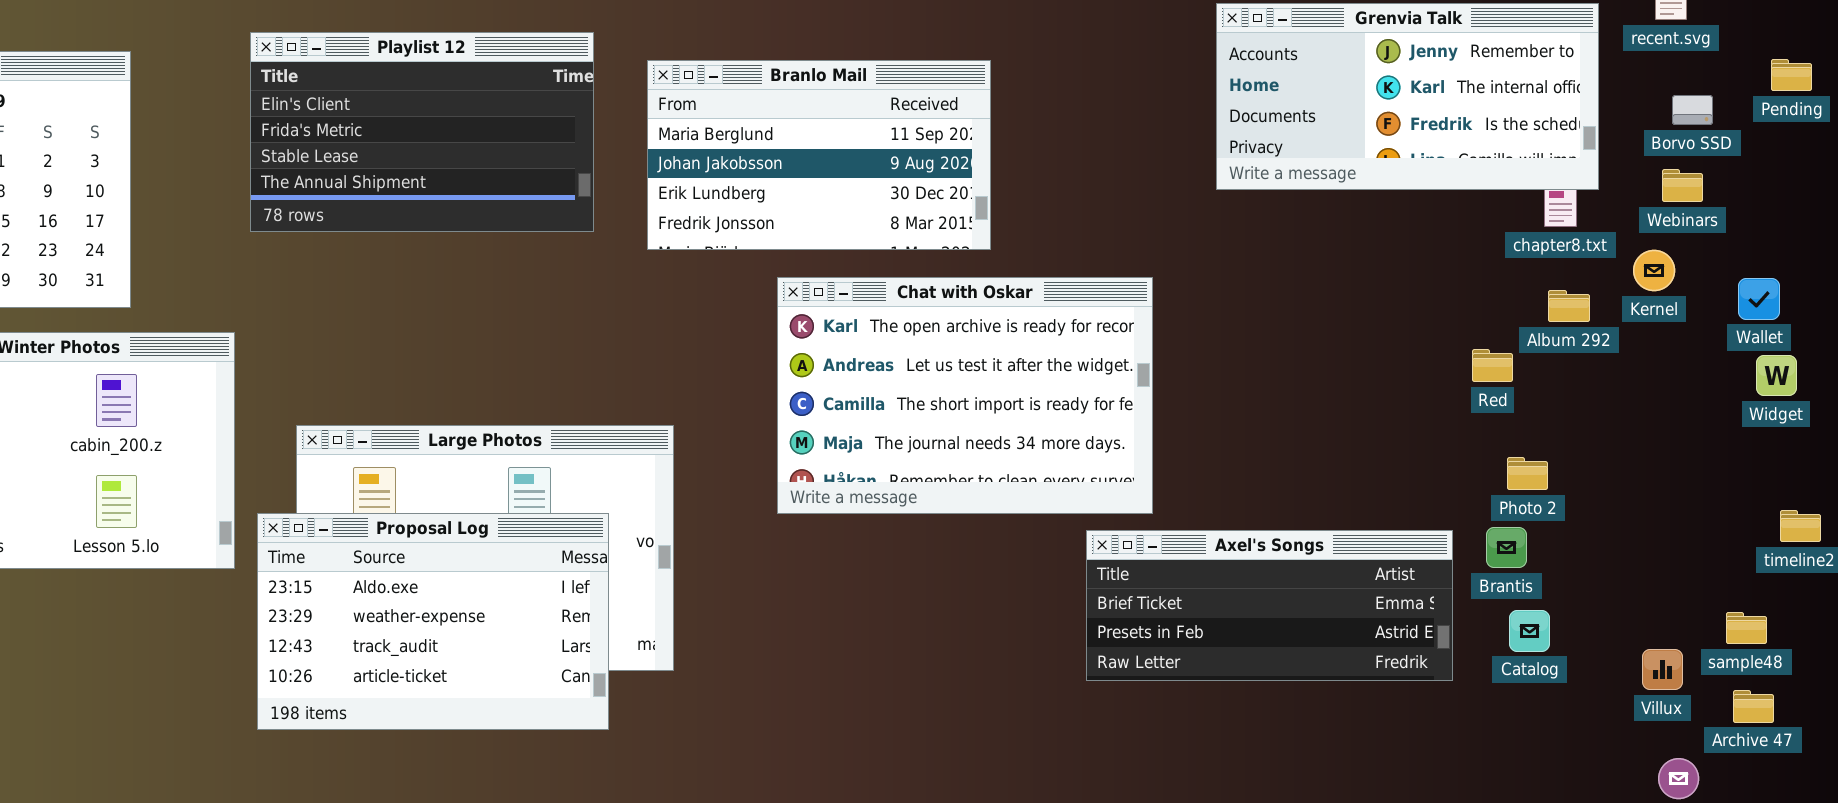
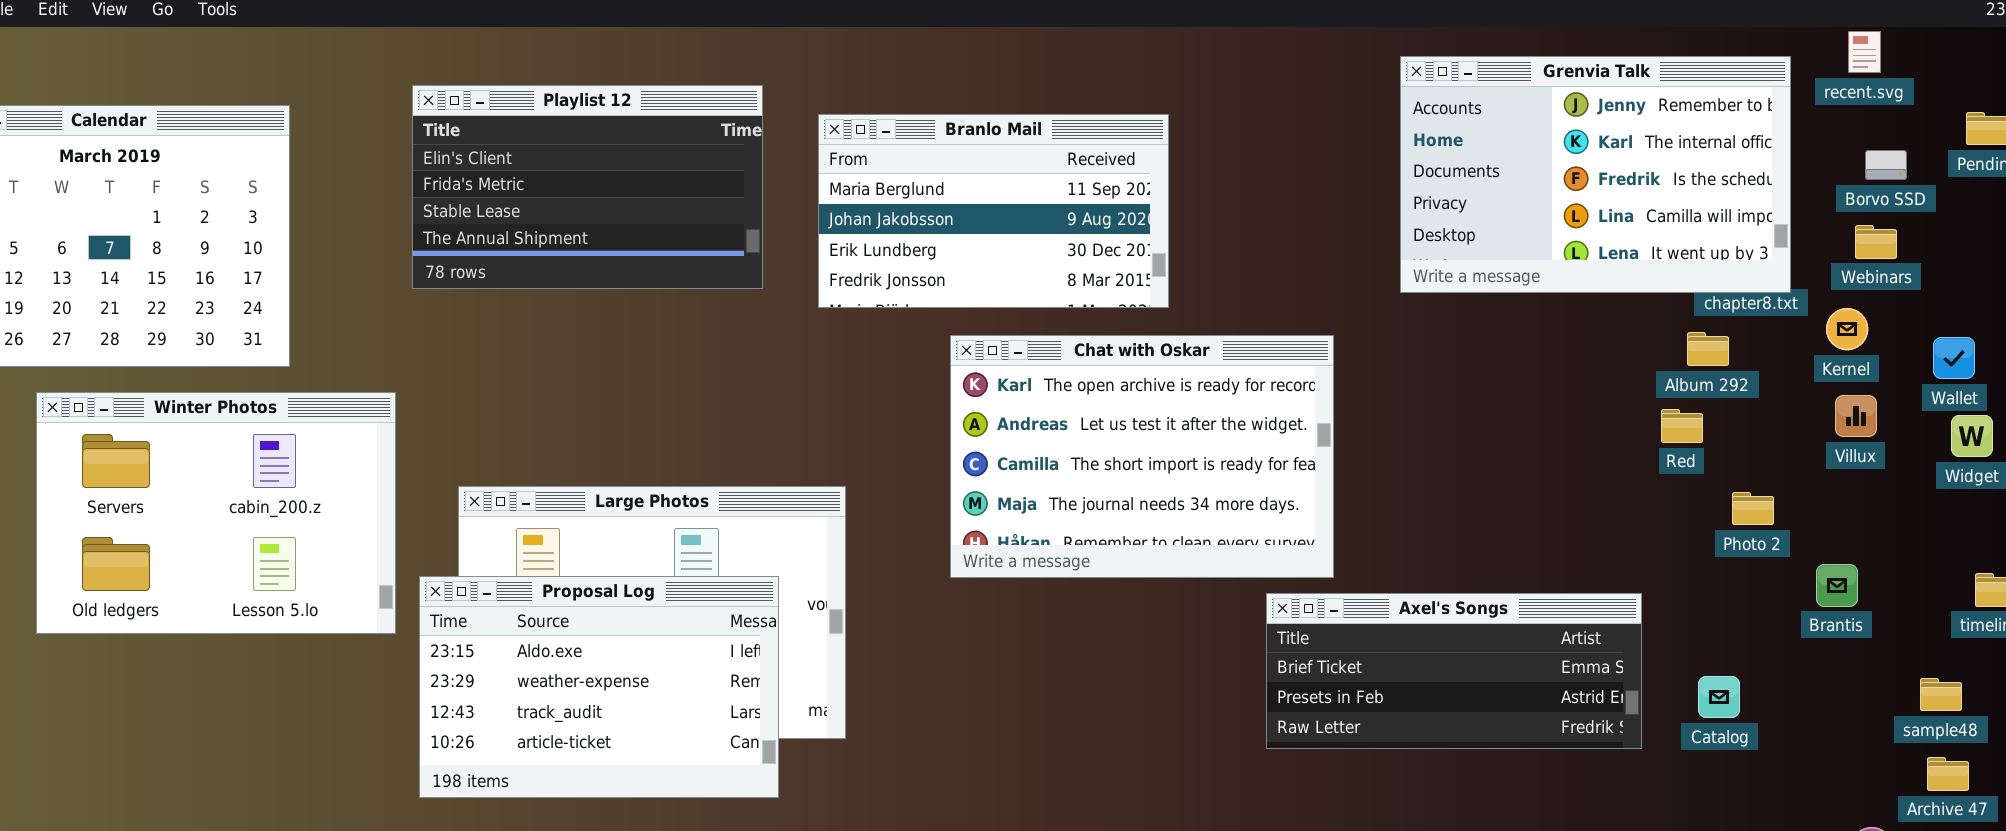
Grenvia Talk: [1216,3,1599,190] -> [1400,56,1791,293], resized
Album 292: [1548,290,1590,322] -> [1687,332,1729,366], moved
Photo 2: [1507,457,1548,490] -> [1732,492,1774,525], moved
Brantis: [1486,527,1527,568] -> [1816,564,1858,607], moved
Villux: [1642,649,1683,690] -> [1835,395,1877,437], moved

